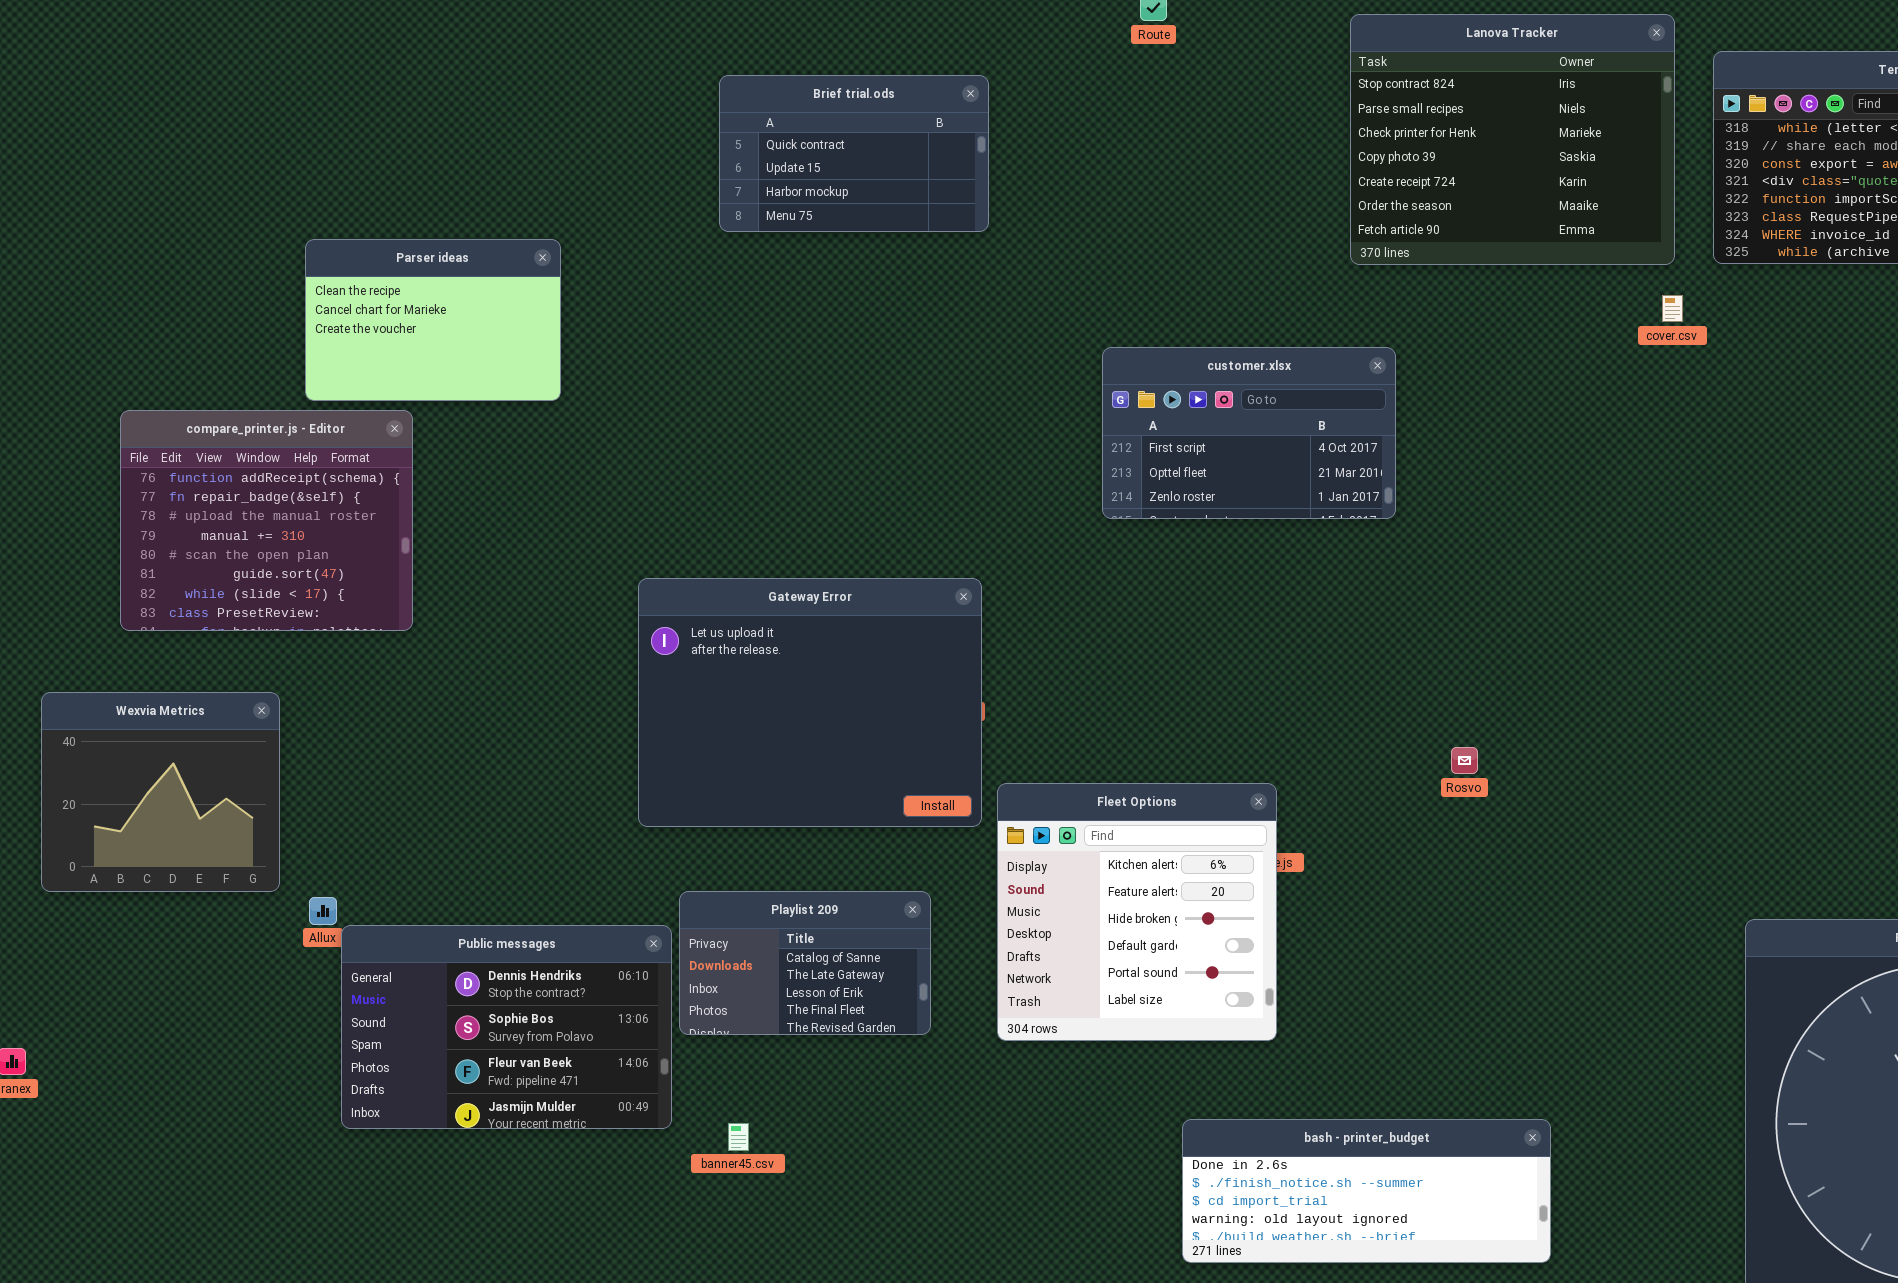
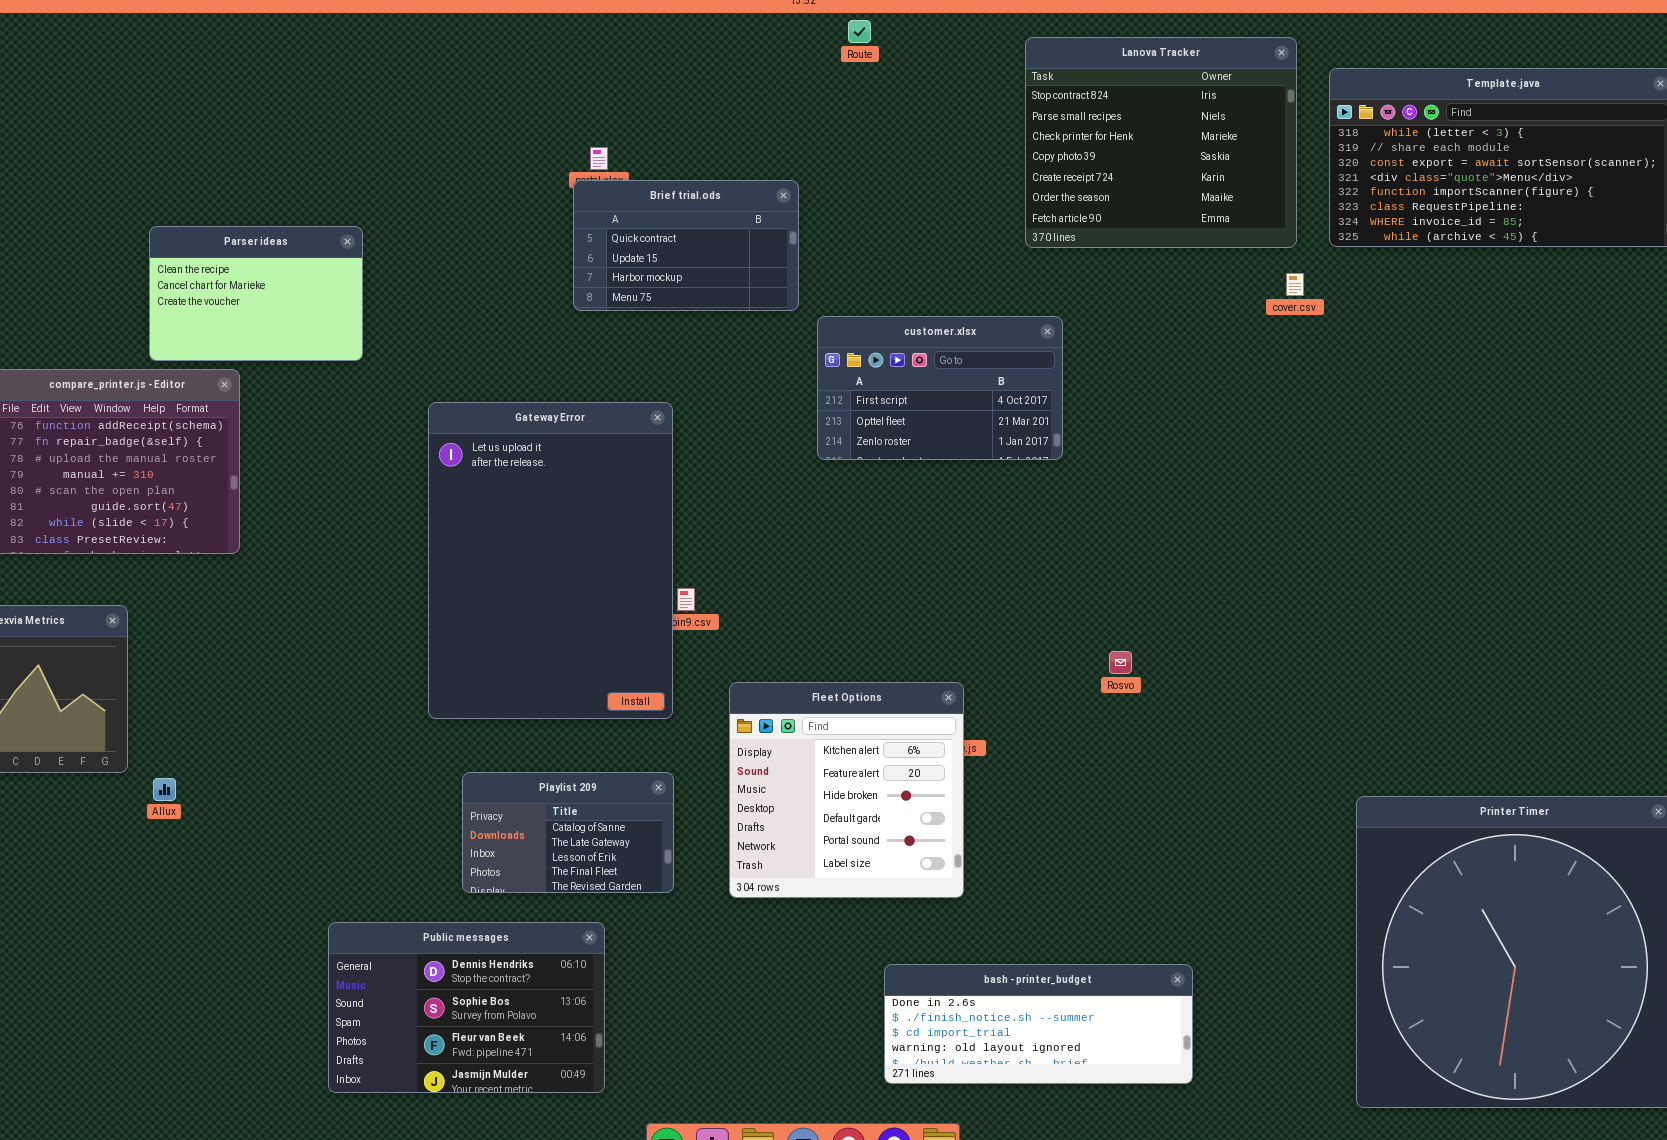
Brief trial.ods: [719,75,989,232] -> [573,180,799,311], moved
Gateway Error: [638,578,982,827] -> [428,402,673,719], resized
Public messages: [341,925,672,1129] -> [328,922,605,1093], moved

